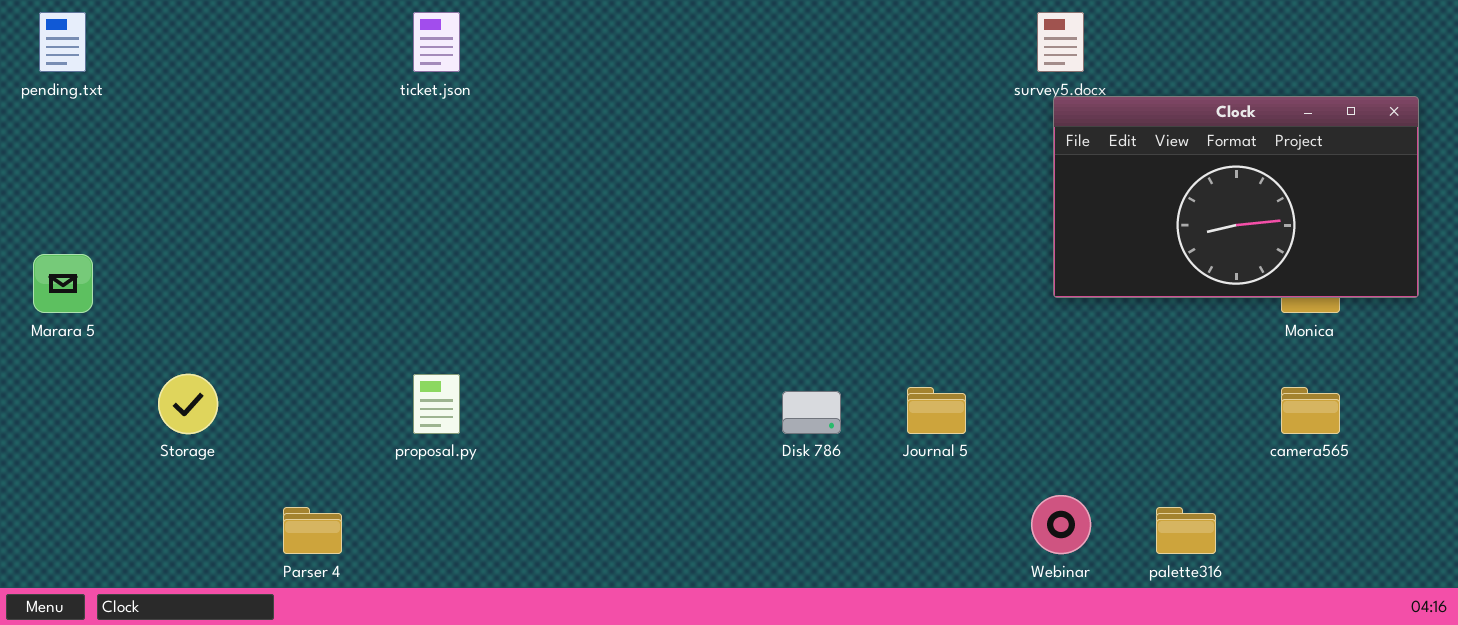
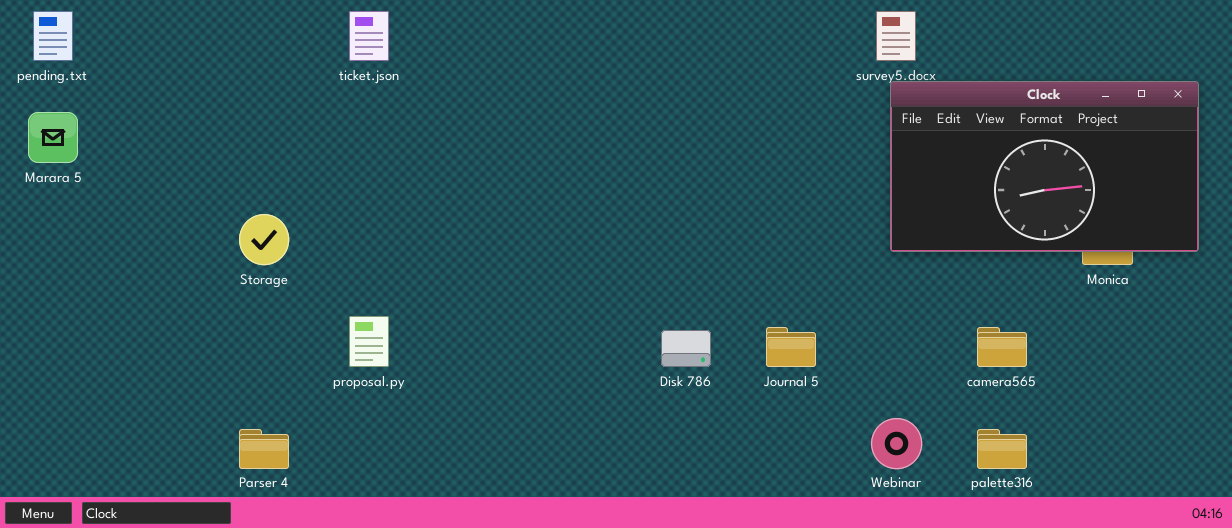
Marara 5: [33,254,93,313] -> [28,112,78,163], moved
Storage: [158,374,218,434] -> [239,214,289,265], moved
camera565: [1281,387,1340,434] -> [977,327,1027,367], moved

